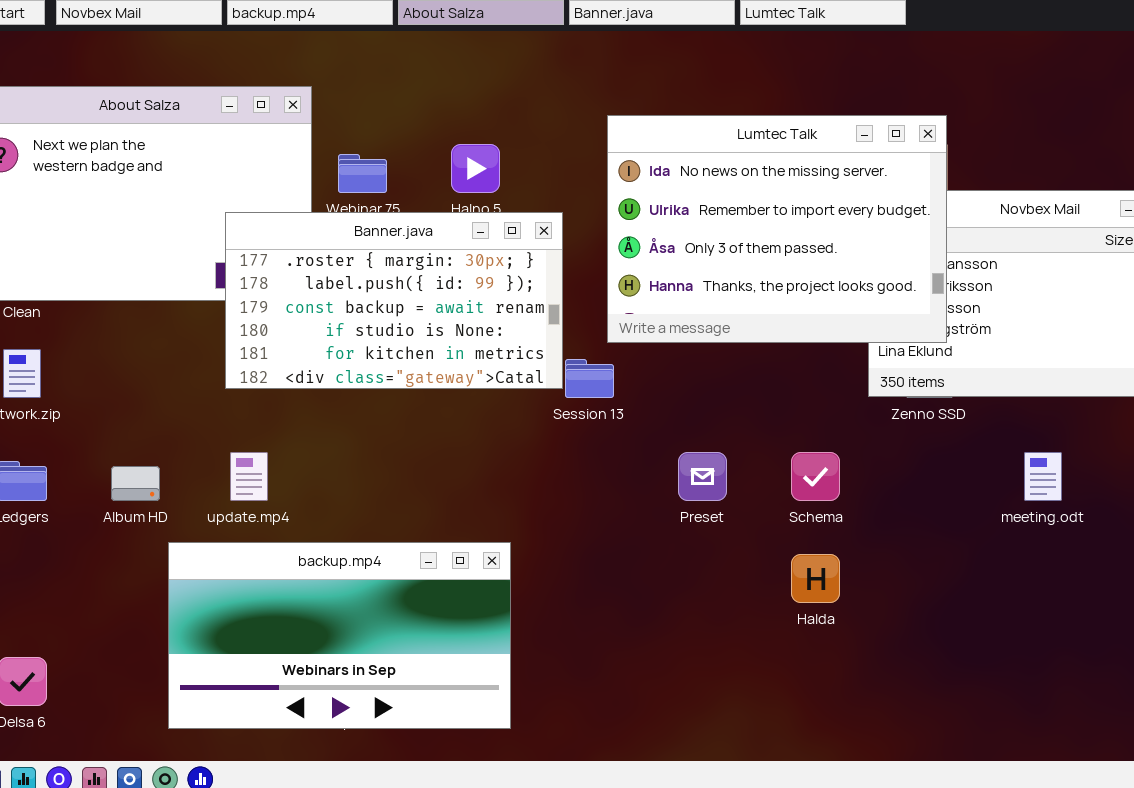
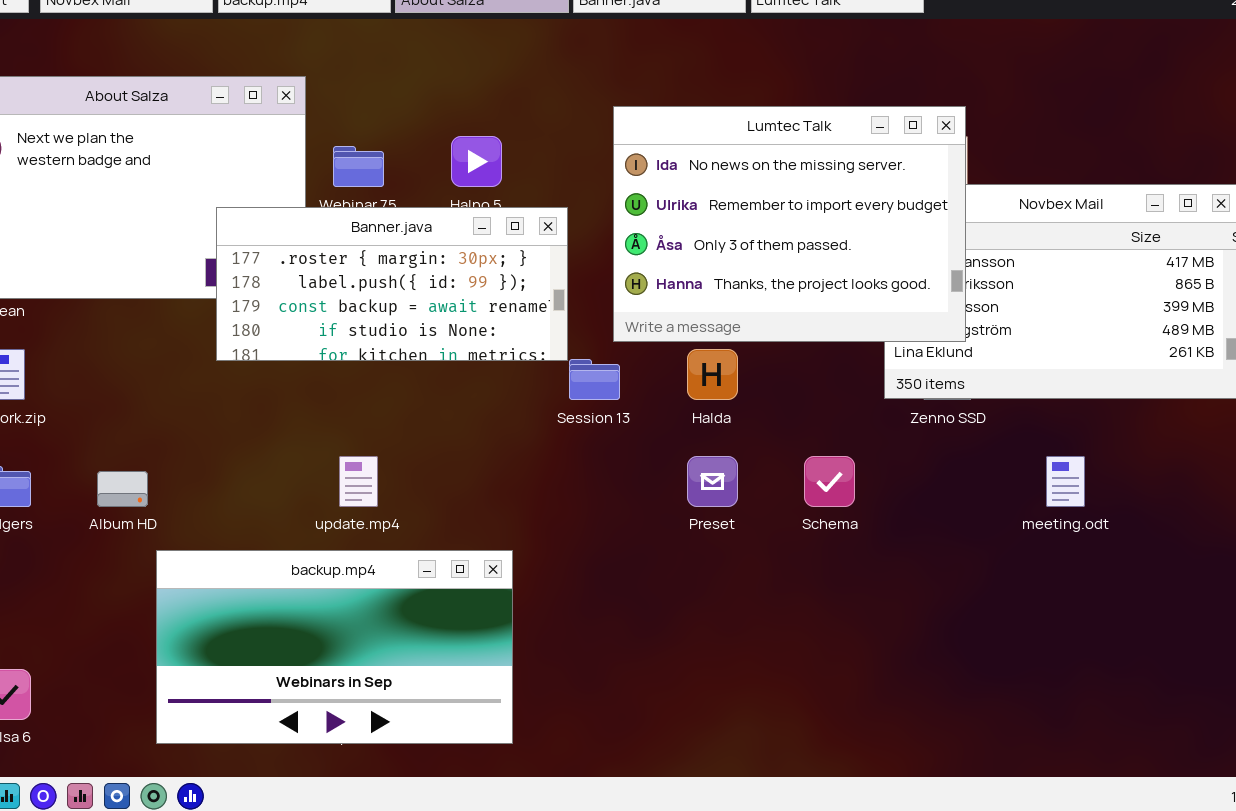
Banner.java: [225,212,563,389] -> [216,207,568,361], resized
update.mp4: [230,452,268,501] -> [339,456,378,507], moved
Halda: [791,554,840,603] -> [687,349,738,400], moved

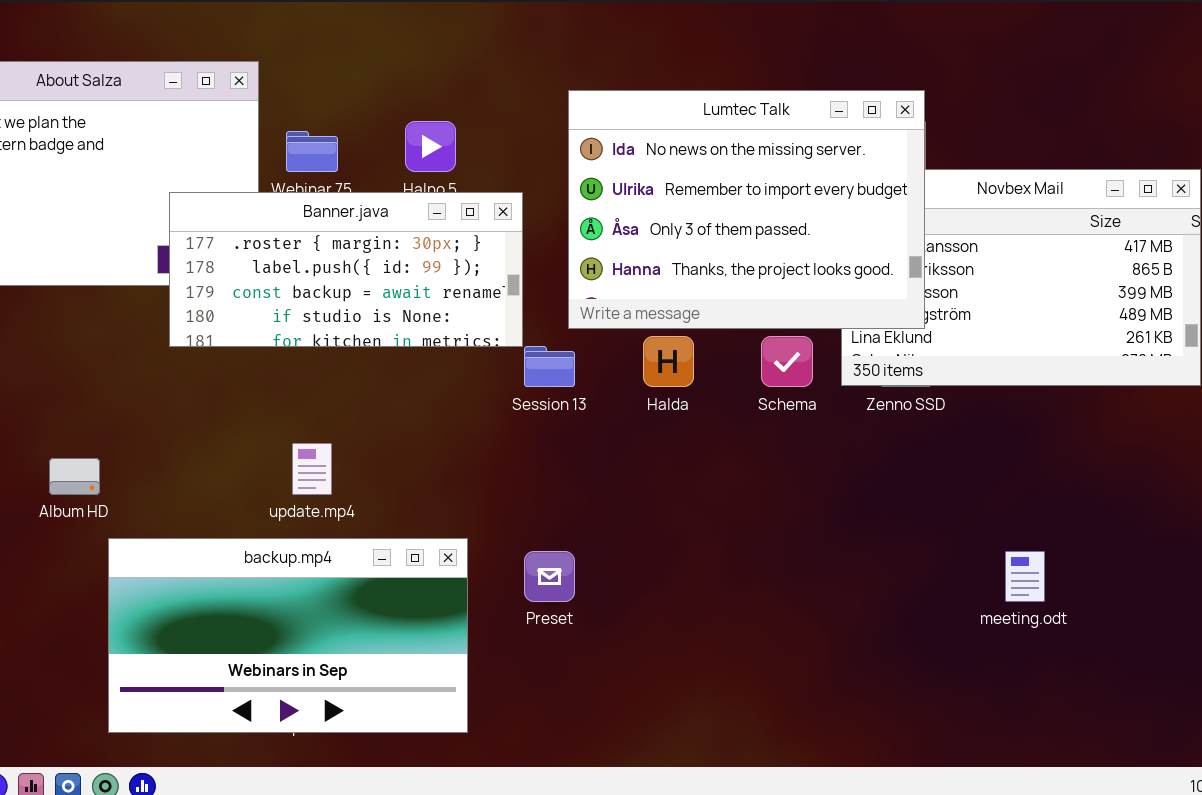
Preset: [687,456,738,507] -> [524,551,575,602], moved
Schema: [804,456,855,507] -> [761,336,813,387], moved
meeting.odt: [1046,456,1085,507] -> [1005,551,1045,602], moved

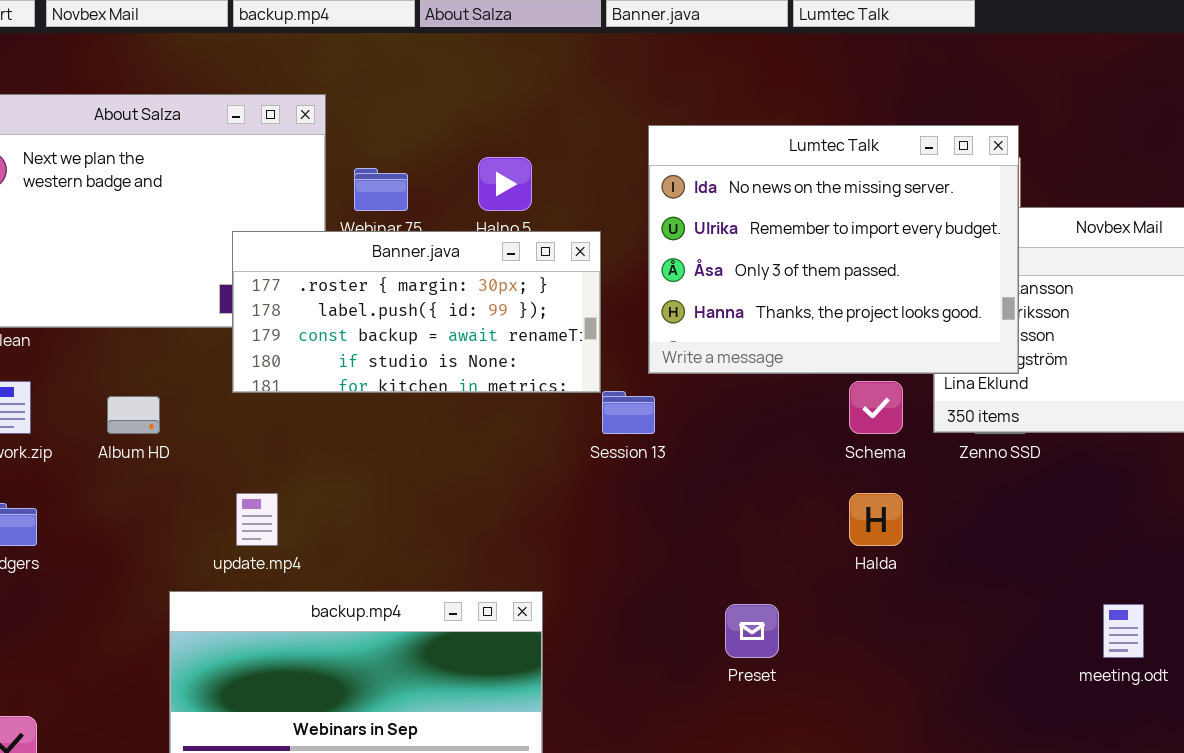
Halda: [643,336,694,387] -> [849,493,903,546], moved
update.mp4: [292,443,332,495] -> [236,493,278,546], moved
Album HD: [49,458,100,495] -> [107,396,160,434], moved
Preset: [524,551,575,602] -> [725,604,779,658], moved

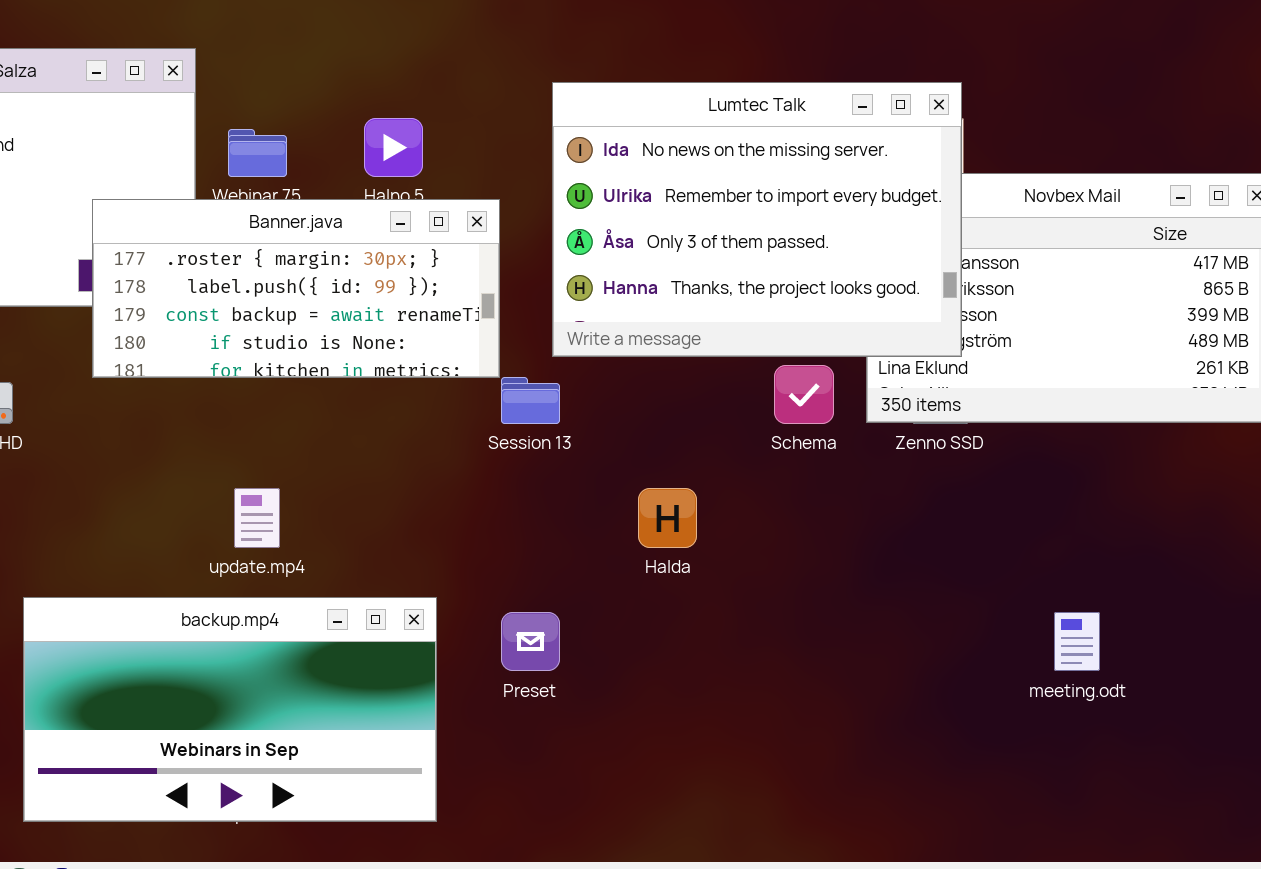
update.mp4: [236,493,278,546] -> [234,488,280,548], moved
Halda: [849,493,903,546] -> [638,488,697,548], moved
Preset: [725,604,779,658] -> [501,612,560,671], moved

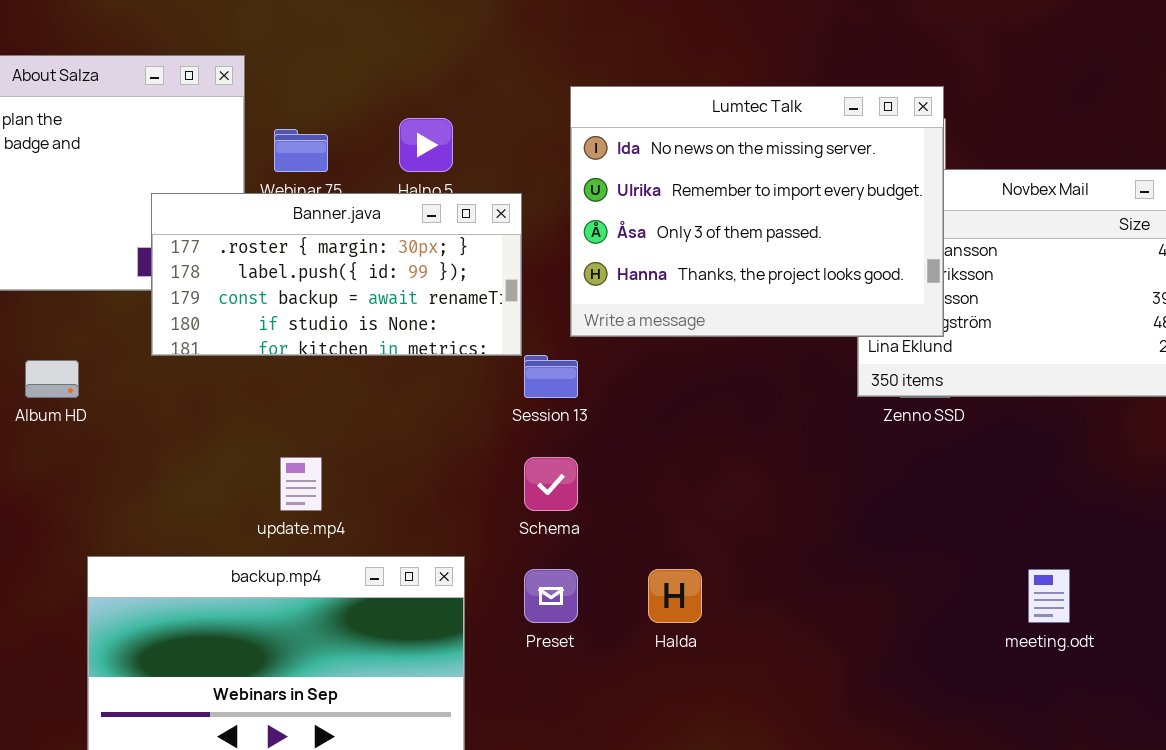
Schema: [774,365,834,424] -> [524,457,578,511], moved
Halda: [638,488,697,548] -> [648,569,702,623], moved

